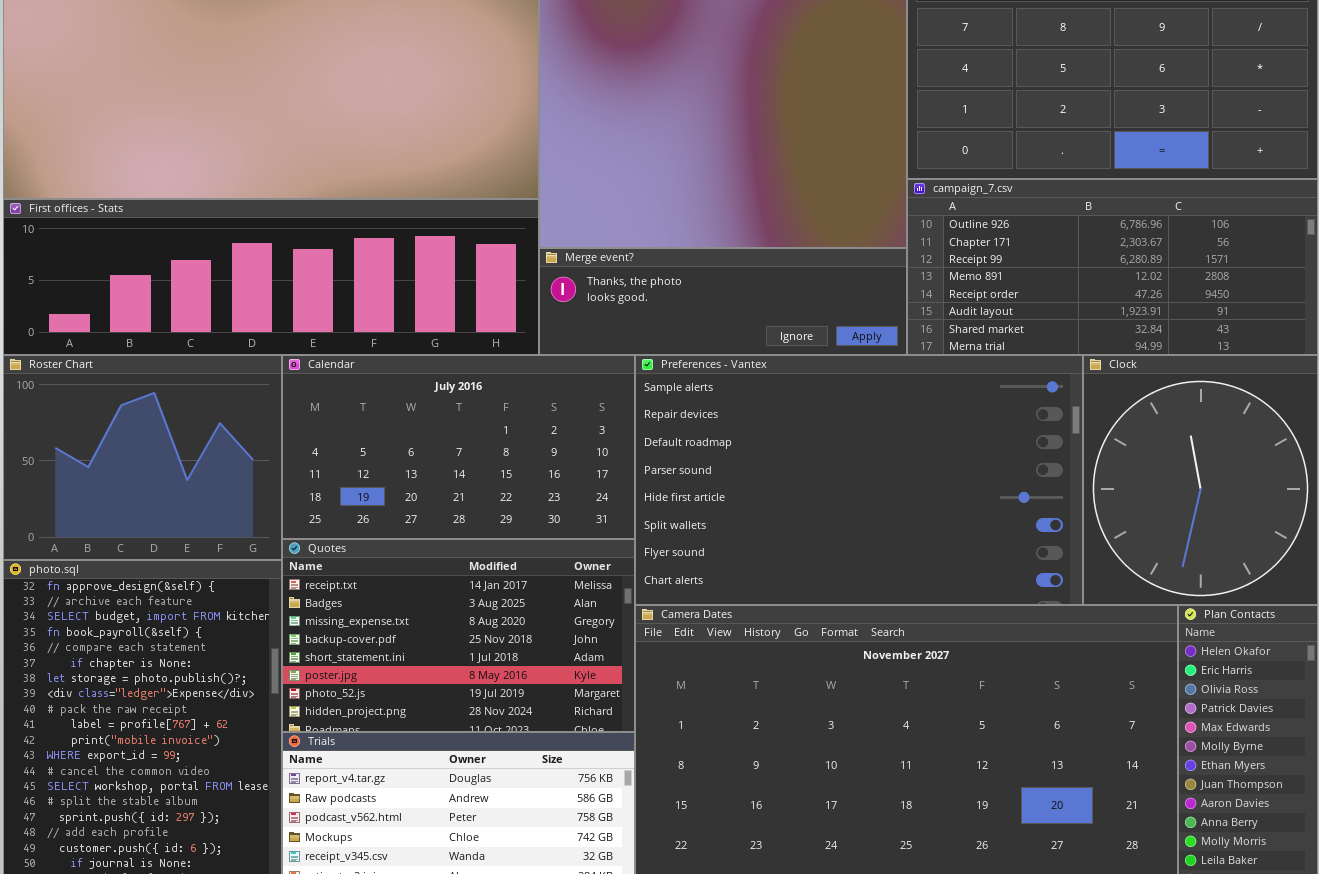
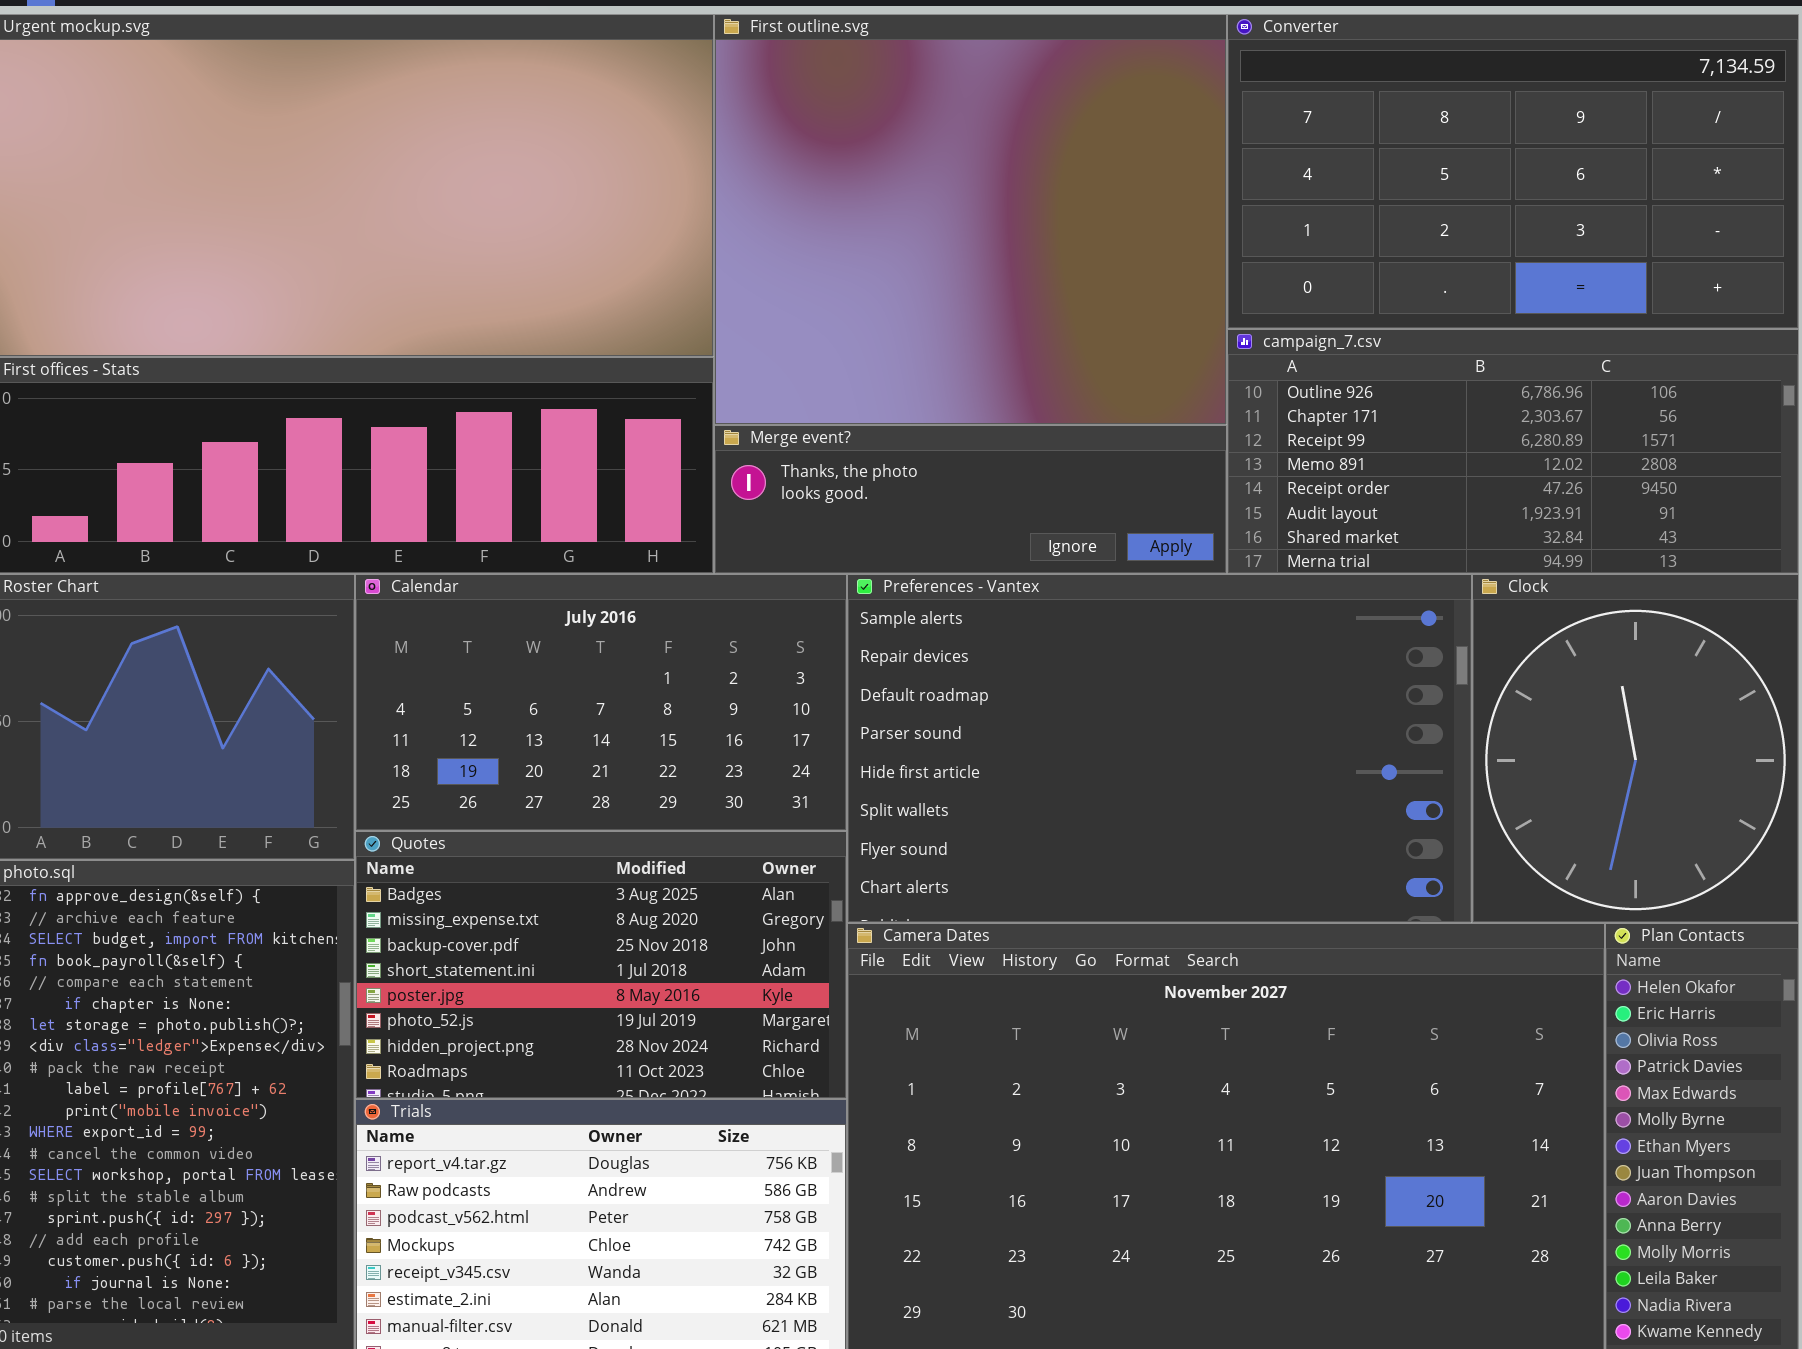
Quotes: [282,539,635,732] -> [355,831,847,1099], scrolled down 1 row

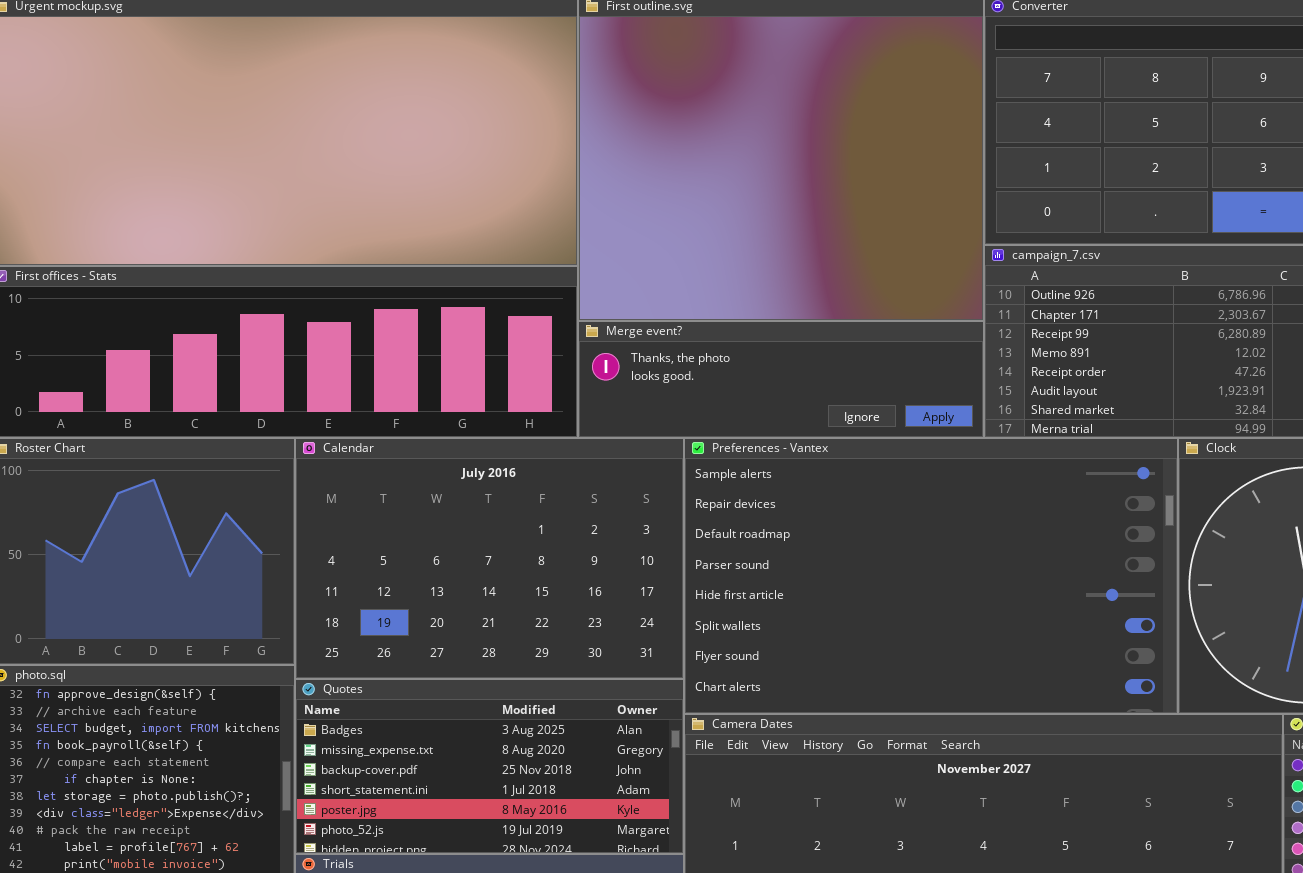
Calendar: [355,574,847,831] -> [295,438,684,679], resized
Quotes: [355,831,847,1099] -> [295,679,684,854], resized

